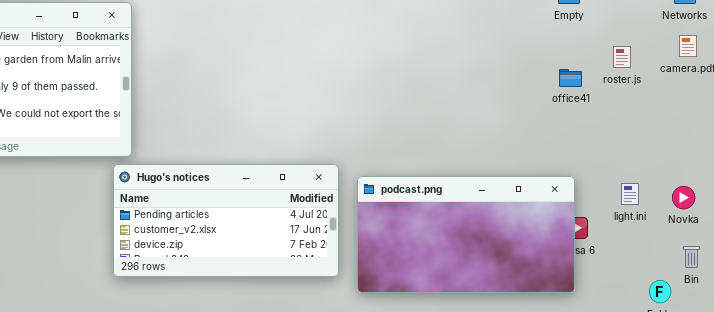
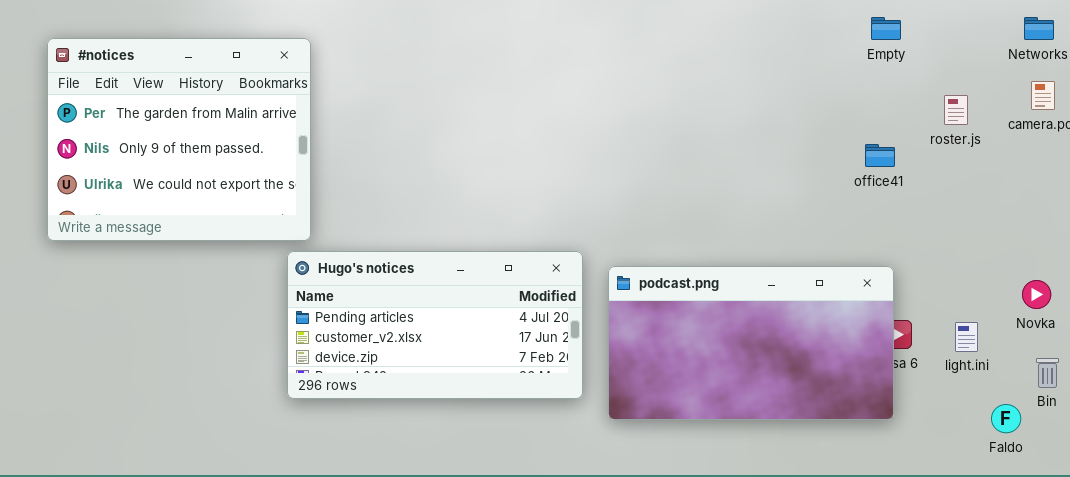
office41: [559,69,582,87] -> [865,144,895,167], moved
light.ini: [621,183,639,205] -> [955,322,978,352], moved

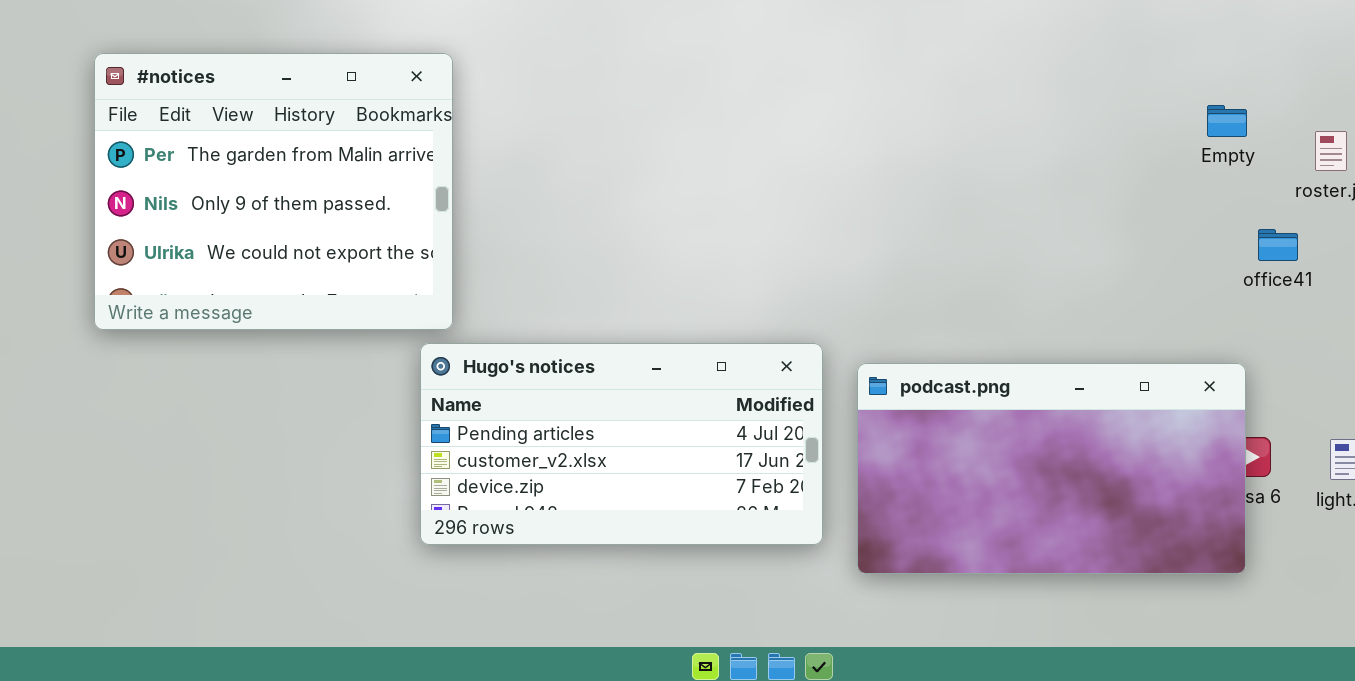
Empty: [871,17,901,40] -> [1207,105,1247,137], moved
office41: [865,144,895,167] -> [1258,229,1298,261], moved

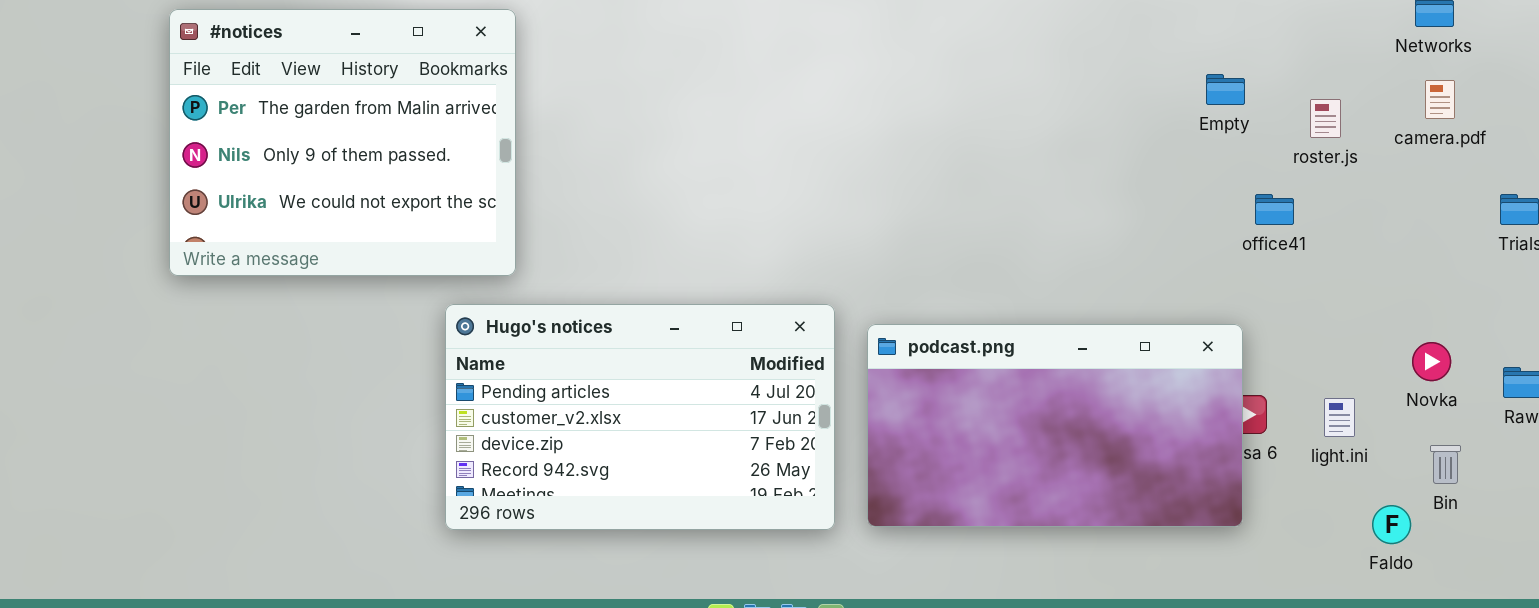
#notices: [94,53,453,330] -> [169,9,516,276], moved
Hugo's notices: [420,343,823,545] -> [445,304,835,530], resized

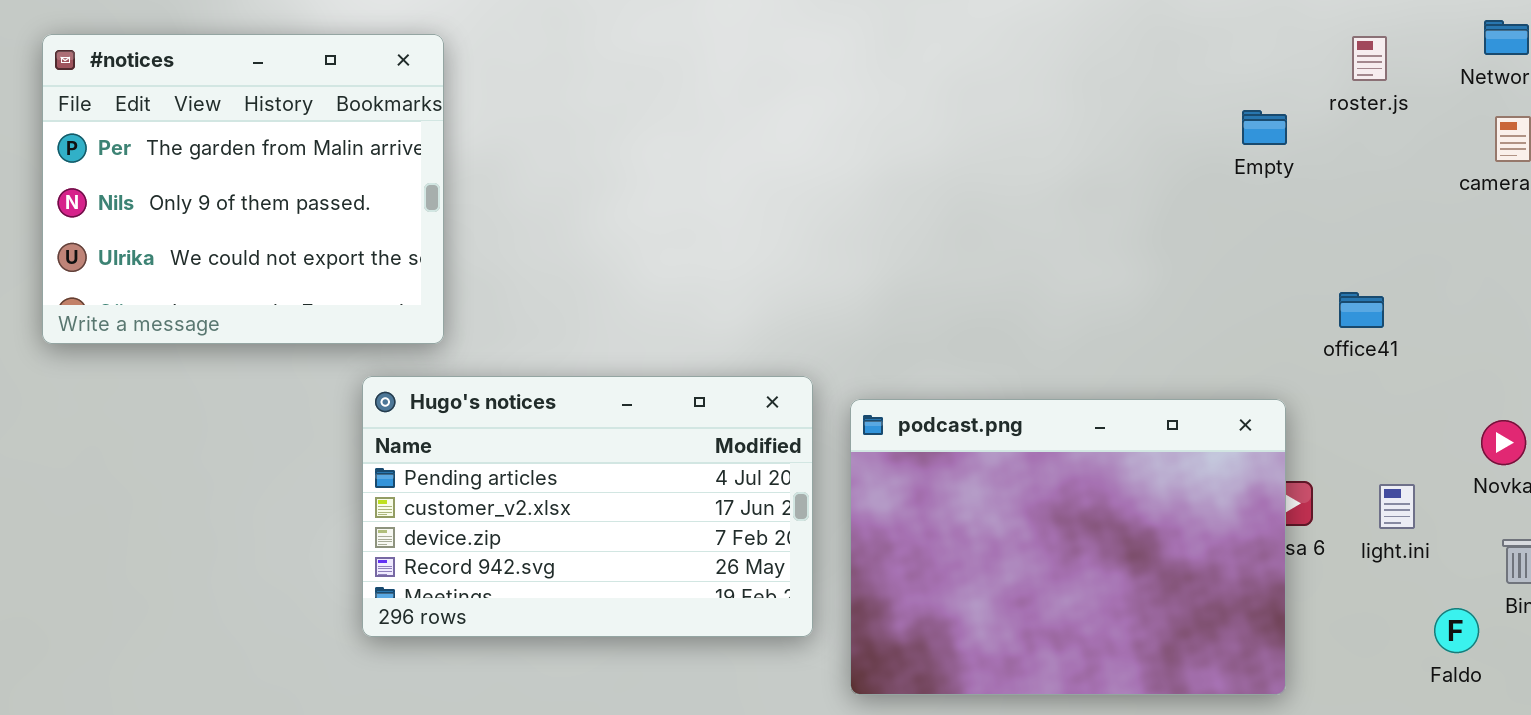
roster.js: [1310,99,1341,138] -> [1352,36,1387,81], moved
office41: [1255,194,1294,225] -> [1339,292,1384,328], moved
podcast.png: [867,324,1243,527] -> [850,399,1286,695], resized

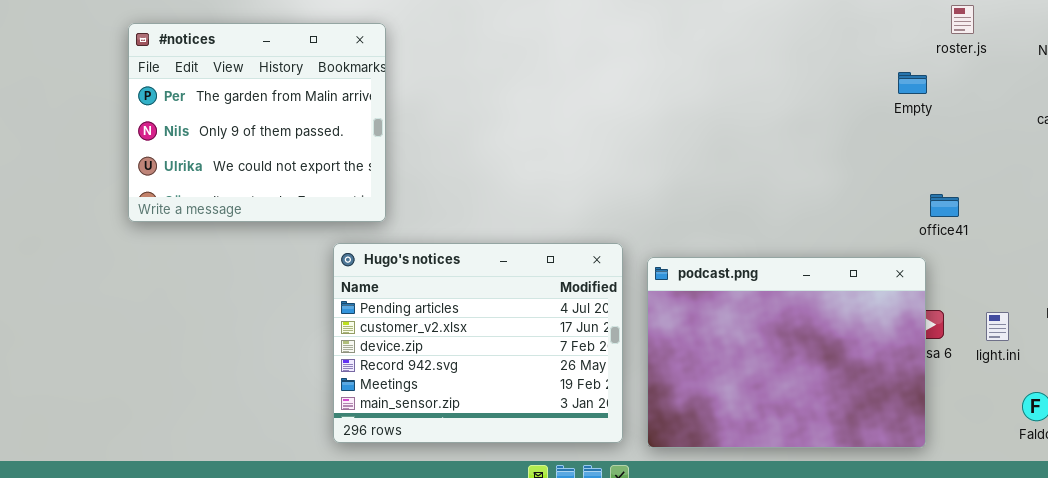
roster.js: [1352,36,1387,81] -> [951,5,974,34], moved
office41: [1339,292,1384,328] -> [930,194,959,217], moved
Hugo's notices: [362,376,813,637] -> [333,243,623,443], resized

